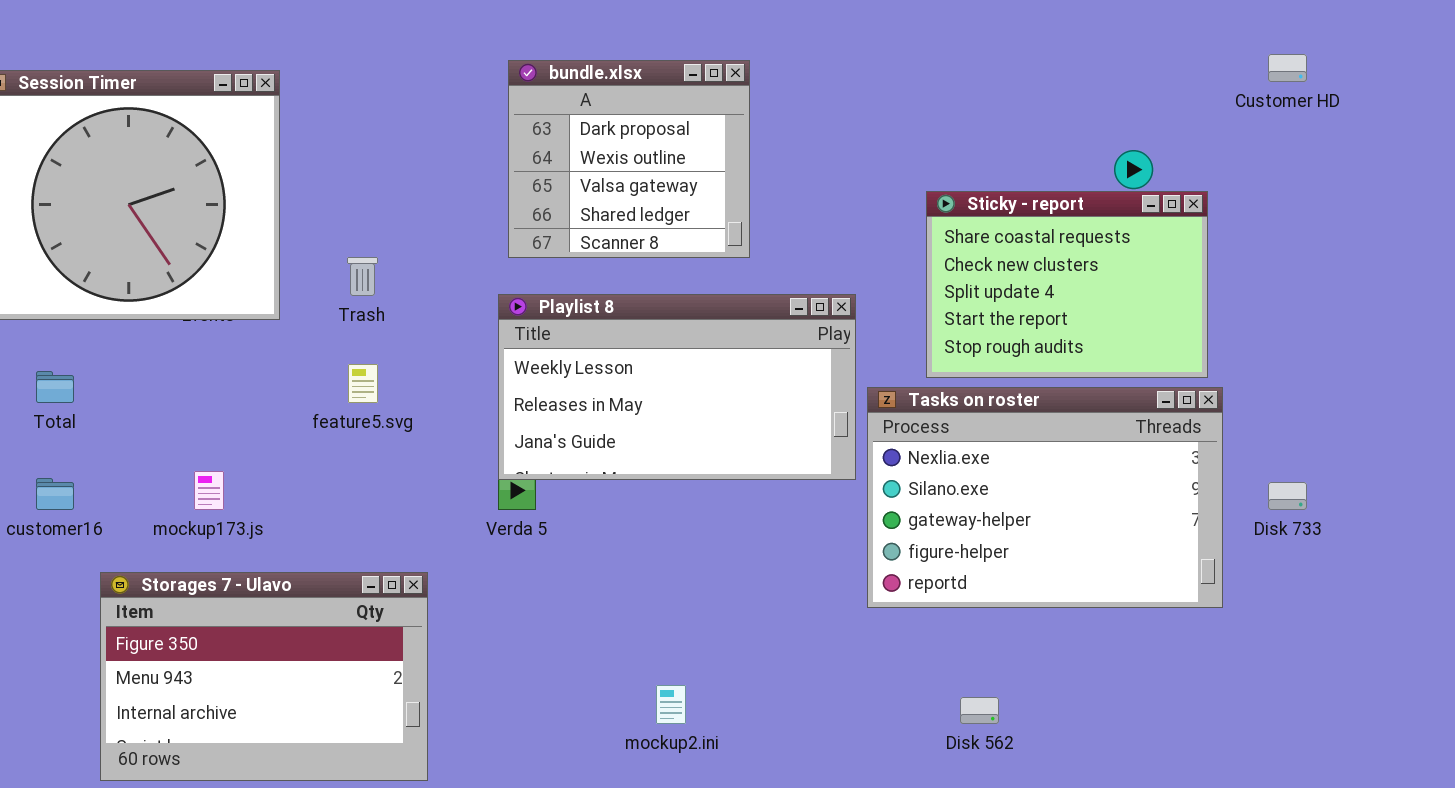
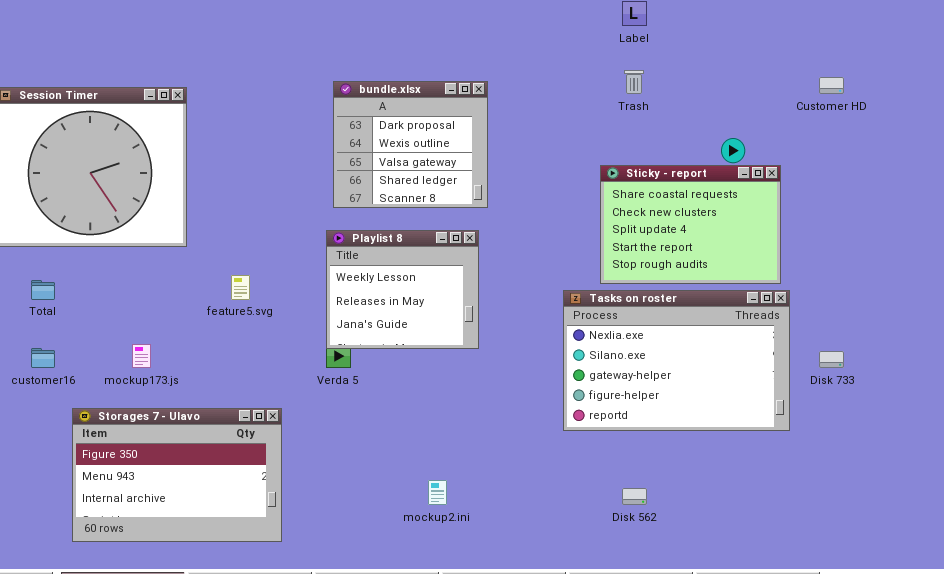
Trash: [347,257,378,296] -> [624,70,644,94], moved
Playlist 8: [498,294,856,480] -> [326,230,479,349], resized

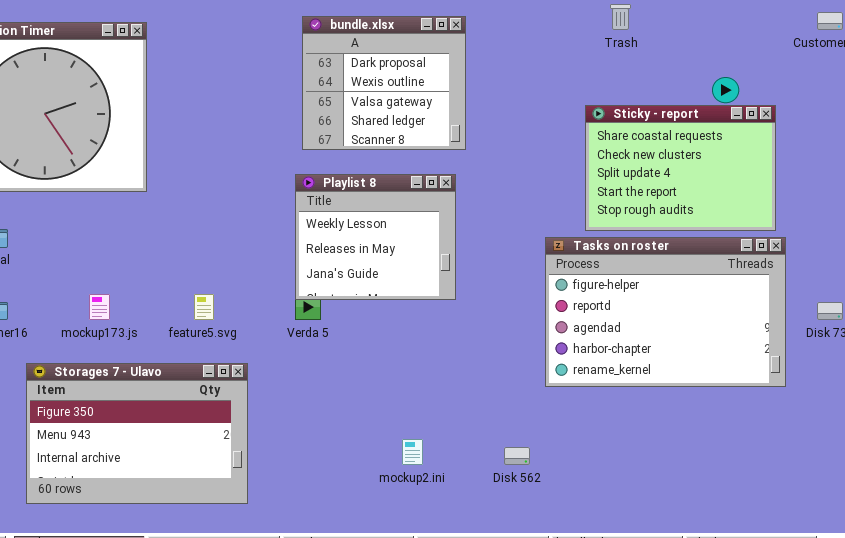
feature5.svg: [231,275,250,300] -> [194,294,214,320], moved
Tasks on roster: [563,290,790,431] -> [545,237,786,387], scrolled down 3 rows
Disk 562: [622,488,647,505] -> [504,447,530,465], moved

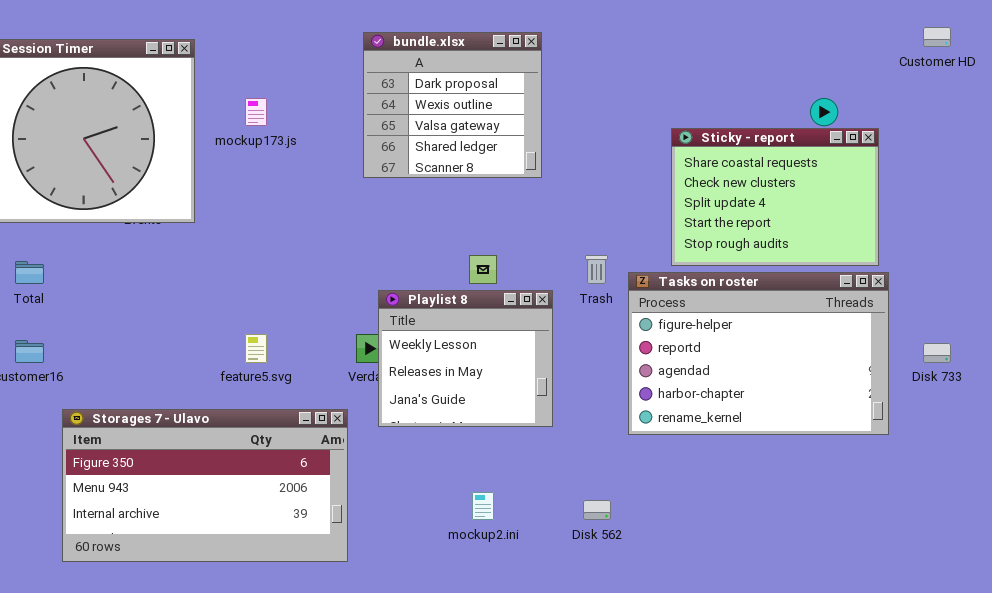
Trash: [610,4,631,30] -> [585,255,608,284], moved
Playlist 8: [295,174,456,300] -> [378,290,553,427], moved
mockup173.js: [89,294,110,320] -> [245,98,267,126], moved
Storages 7 - Ulavo: [26,363,248,504] -> [62,409,348,562], resized

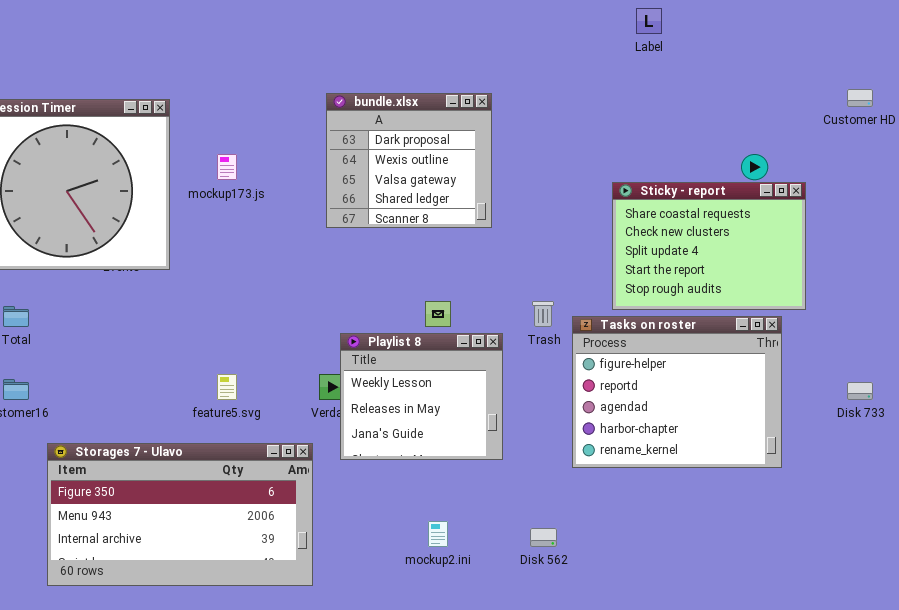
Tasks on roster: [628,272,889,435] -> [572,316,782,468], resized

